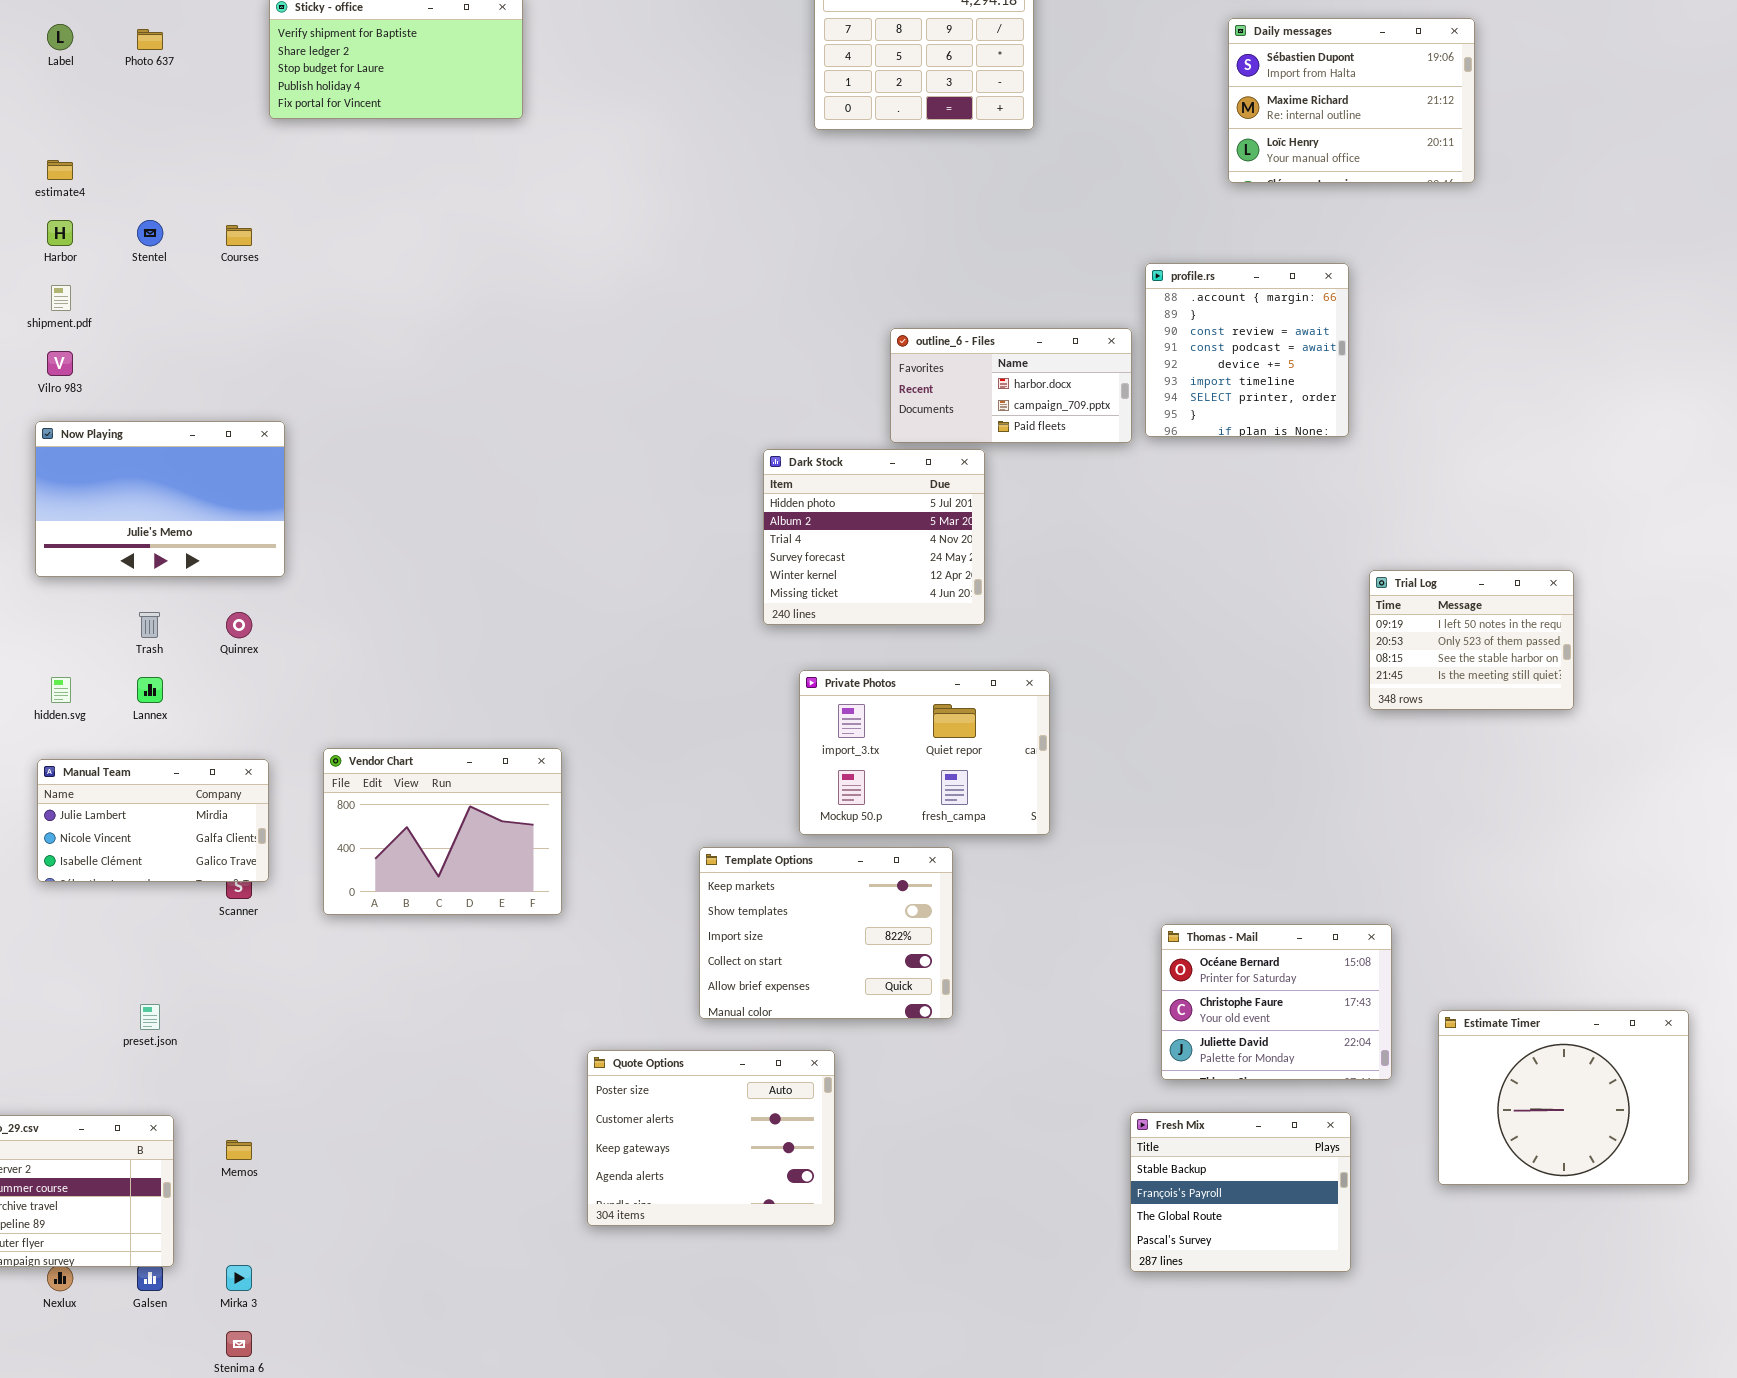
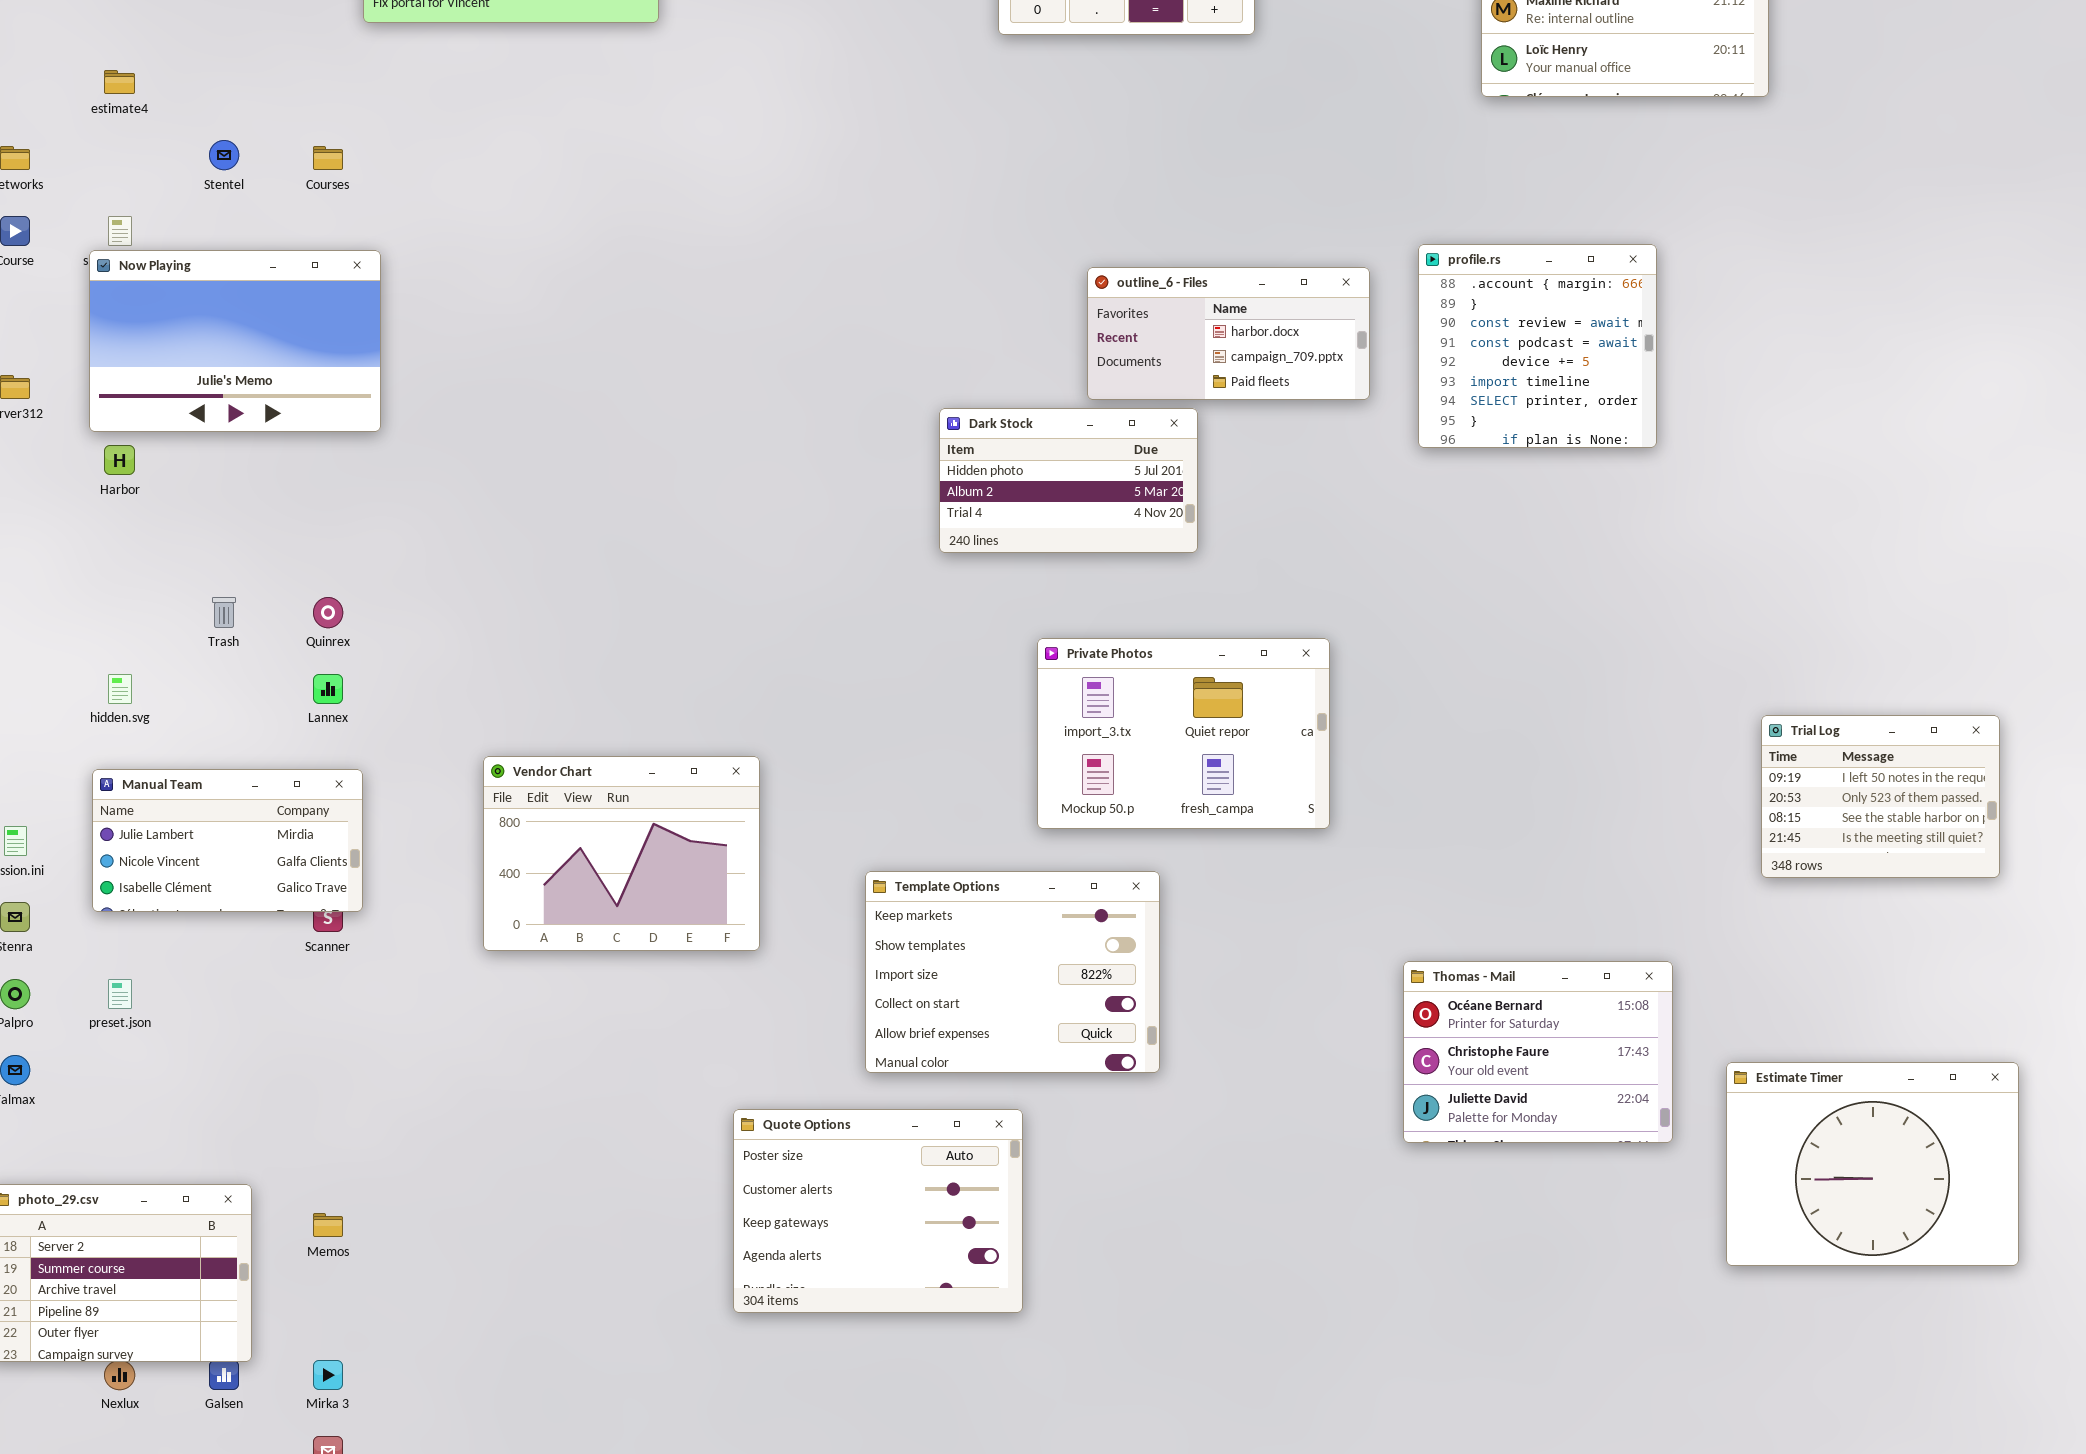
Harbor: [47,220,73,246] -> [104,445,135,475], moved
profile.rs: [1145,263,1349,437] -> [1418,244,1657,448], moved
Now Playing: [35,421,285,577] -> [89,250,381,432], moved
Dark Stock: [763,449,985,625] -> [939,408,1198,553], resized
Trial Log: [1369,570,1574,710] -> [1761,715,2000,878], moved
Private Photos: [799,670,1050,835] -> [1037,638,1330,829], moved
Lannex: [137,677,163,703] -> [313,674,343,704], moved
Vendor Chart: [323,748,562,915] -> [483,756,760,951], moved
preset.json: [140,1004,160,1030] -> [108,979,132,1009], moved
Fresh Mix: [1130,1112,1351,1272] -> none, closed

